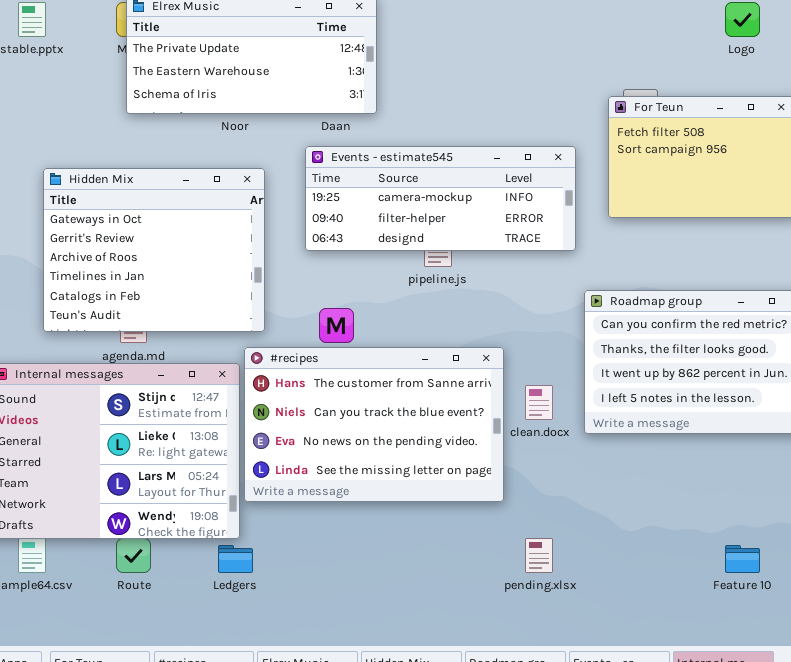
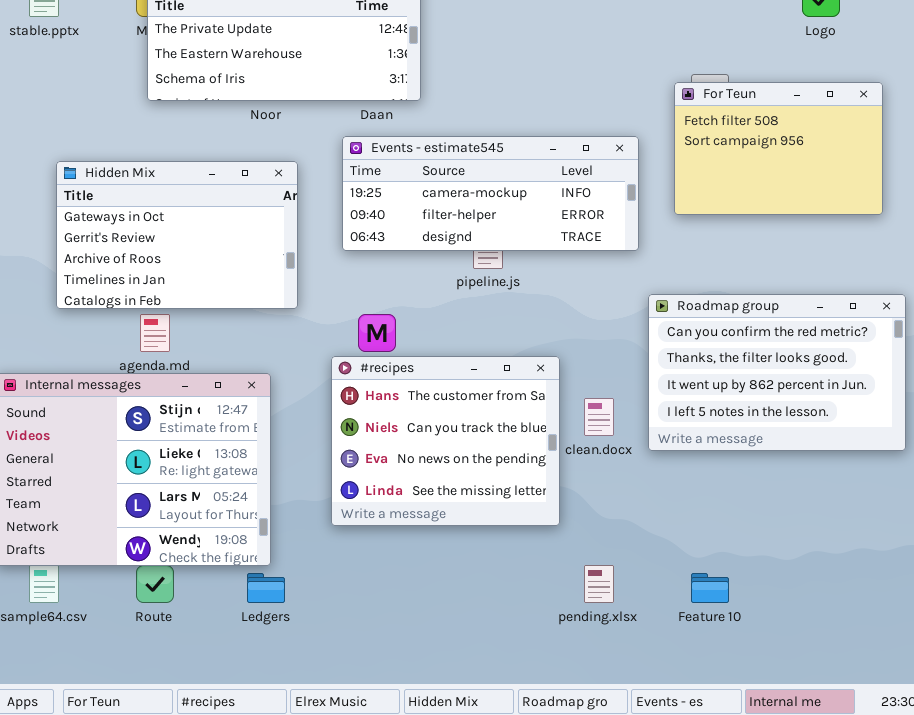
Hidden Mix: [43,168,265,332] -> [56,161,298,309], resized
#recipes: [244,347,504,502] -> [331,356,560,526], resized
Feature 10: [725,545,760,573] -> [691,573,729,603], moved

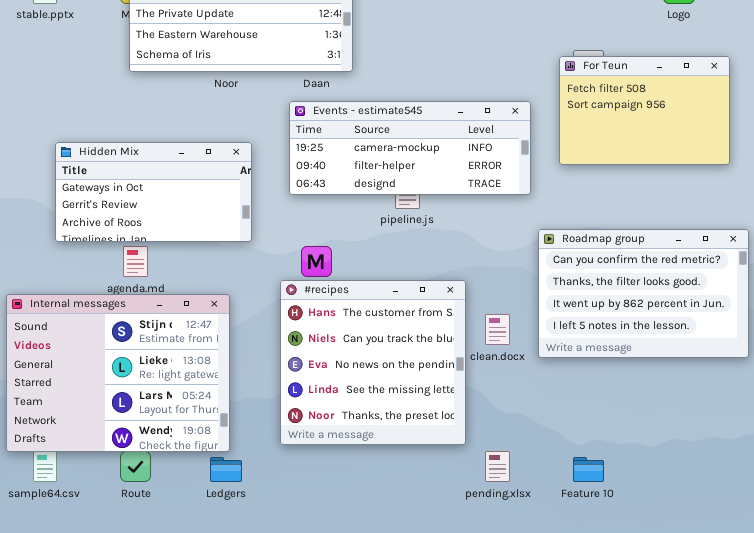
Hidden Mix: [56,161,298,309] -> [55,142,252,242], resized
#recipes: [331,356,560,526] -> [280,280,466,445], resized

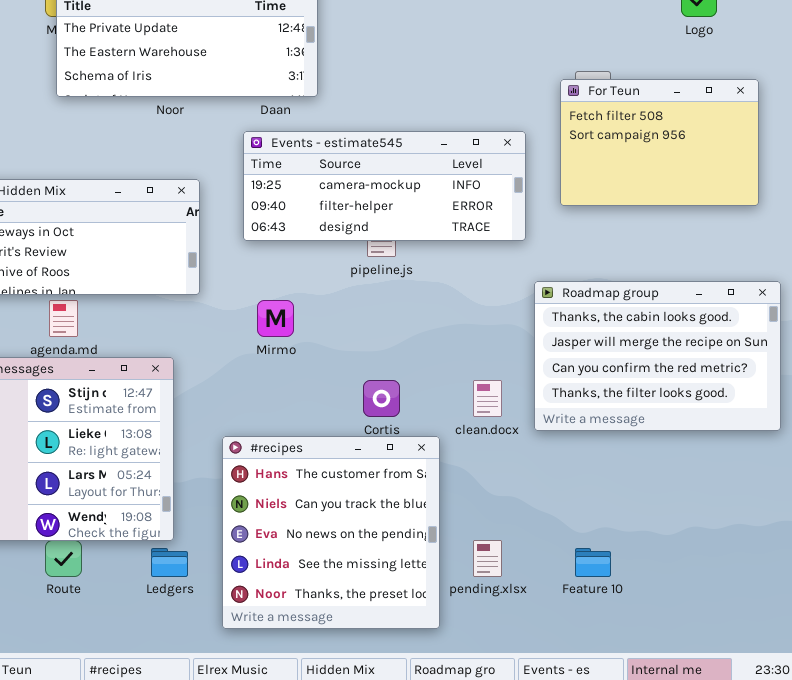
Roadmap group: [538,229,749,358] -> [534,281,781,431], scrolled up 2 rows
#recipes: [280,280,466,445] -> [222,436,440,629], moved

